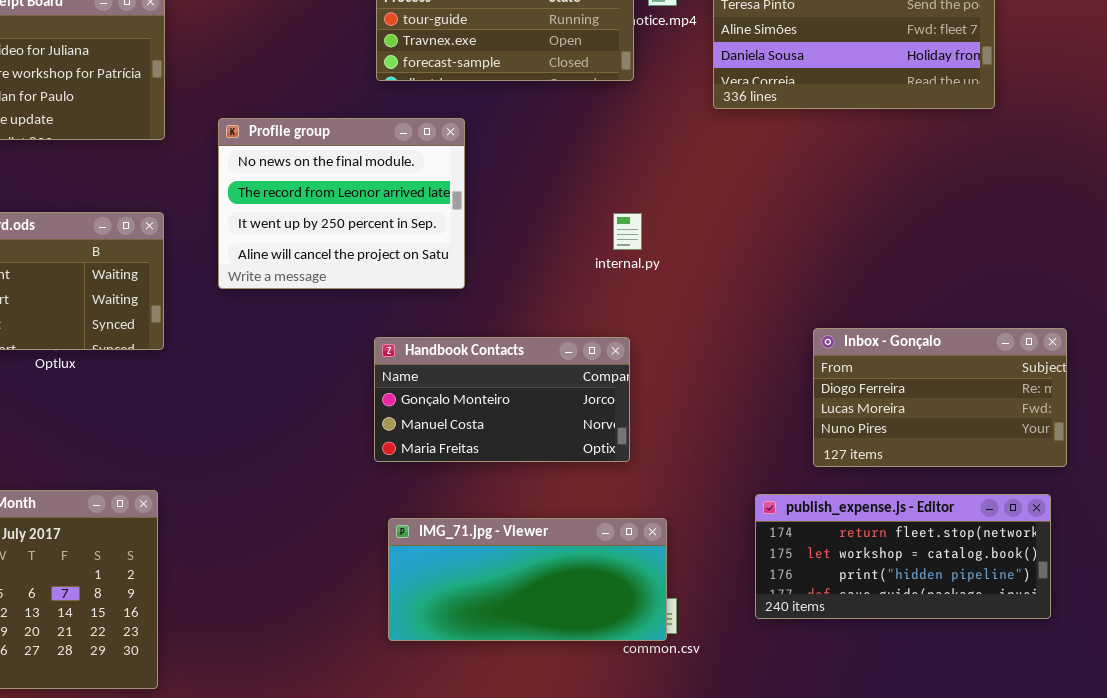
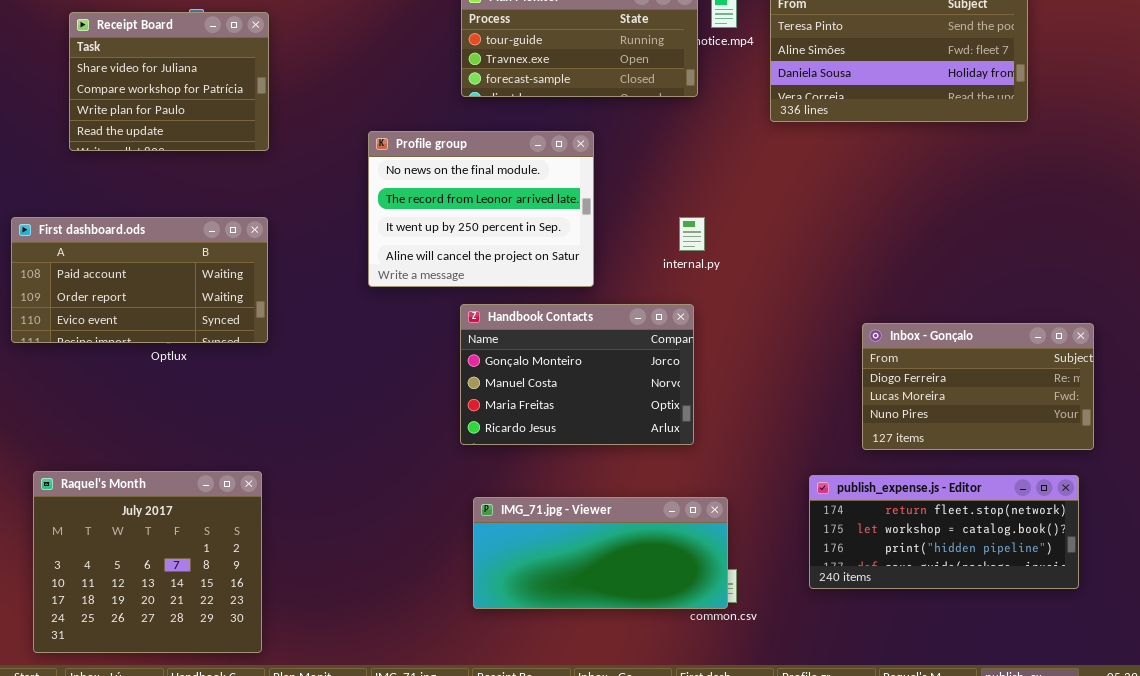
Profile group: [218,118,465,289] -> [368,131,594,287], moved
Handbook Contacts: [374,337,630,462] -> [460,304,694,445], resized

